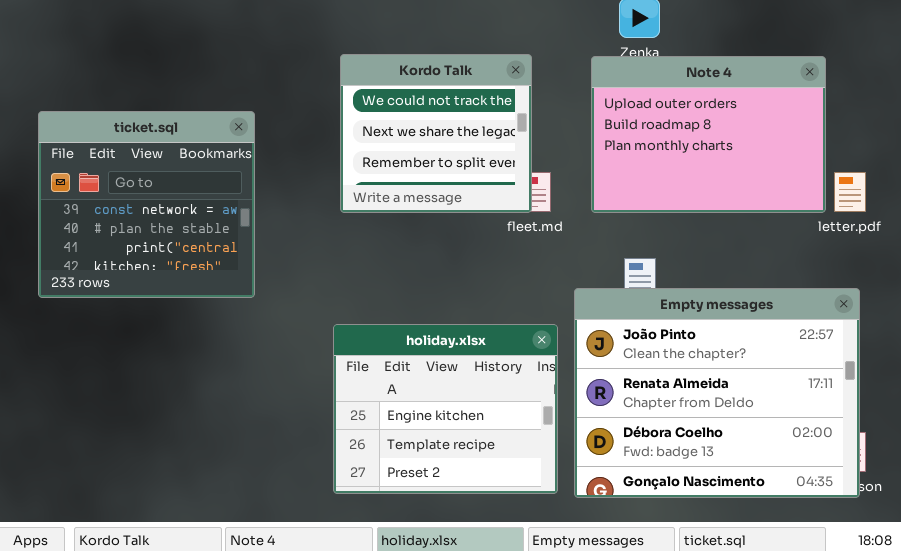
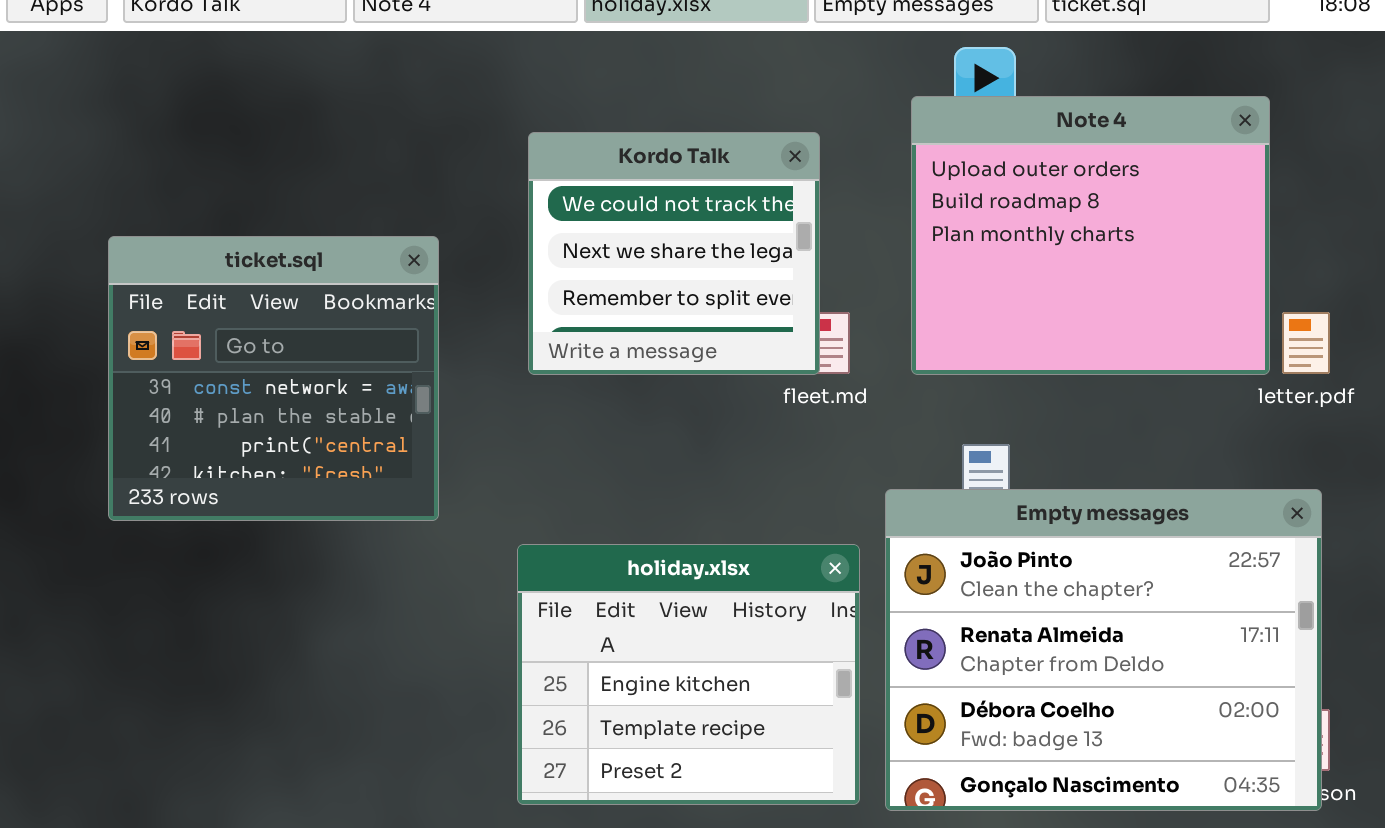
Note 4: [591,56,826,213] -> [911,96,1270,375], resized
ticket.sql: [38,111,255,298] -> [108,236,439,521], moved

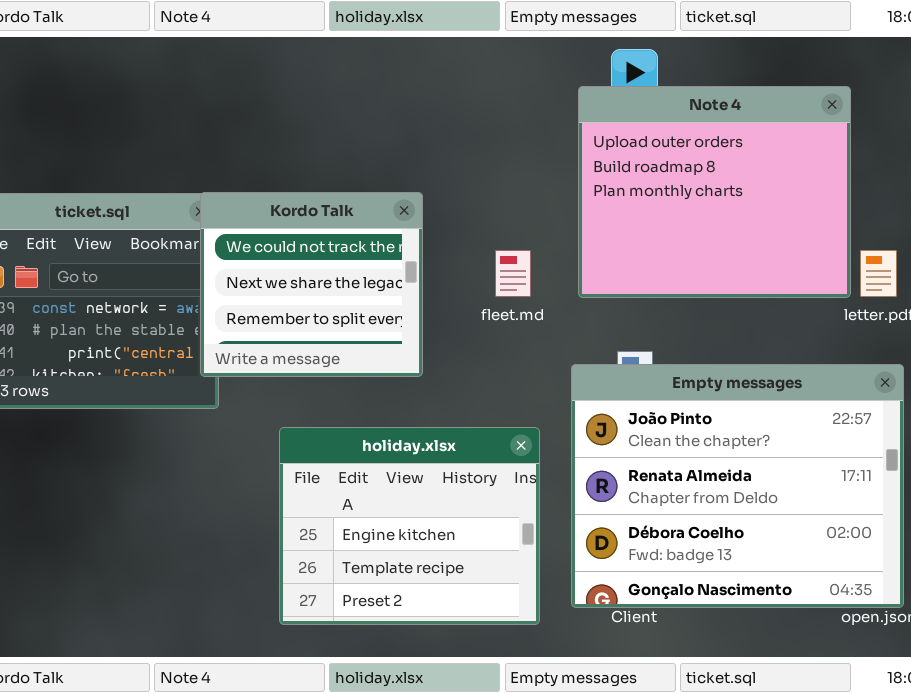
Kordo Talk: [528,132,820,375] -> [200,192,423,377], moved
Empty messages: [885,489,1322,811] -> [571,364,904,608], moved

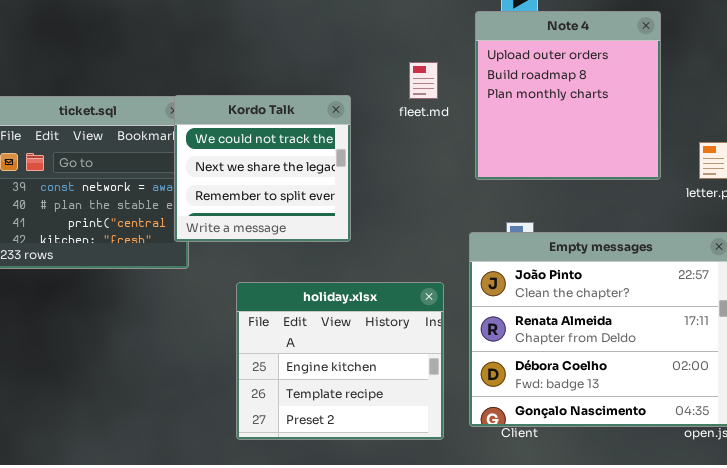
Note 4: [578,86,851,298] -> [475,11,661,180], resized
fleet.md: [495,250,531,297] -> [409,62,438,99], moved

